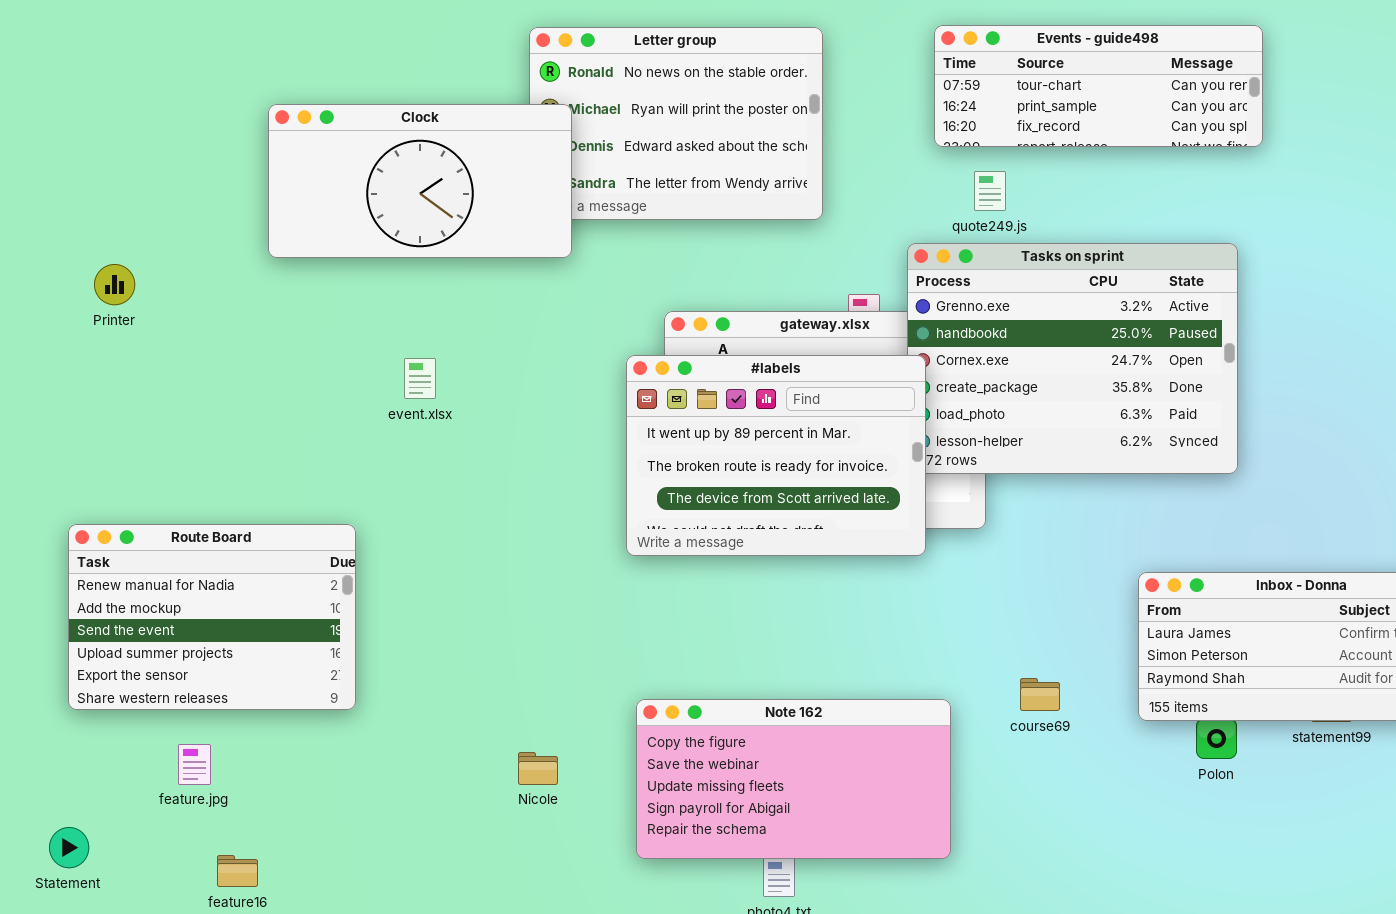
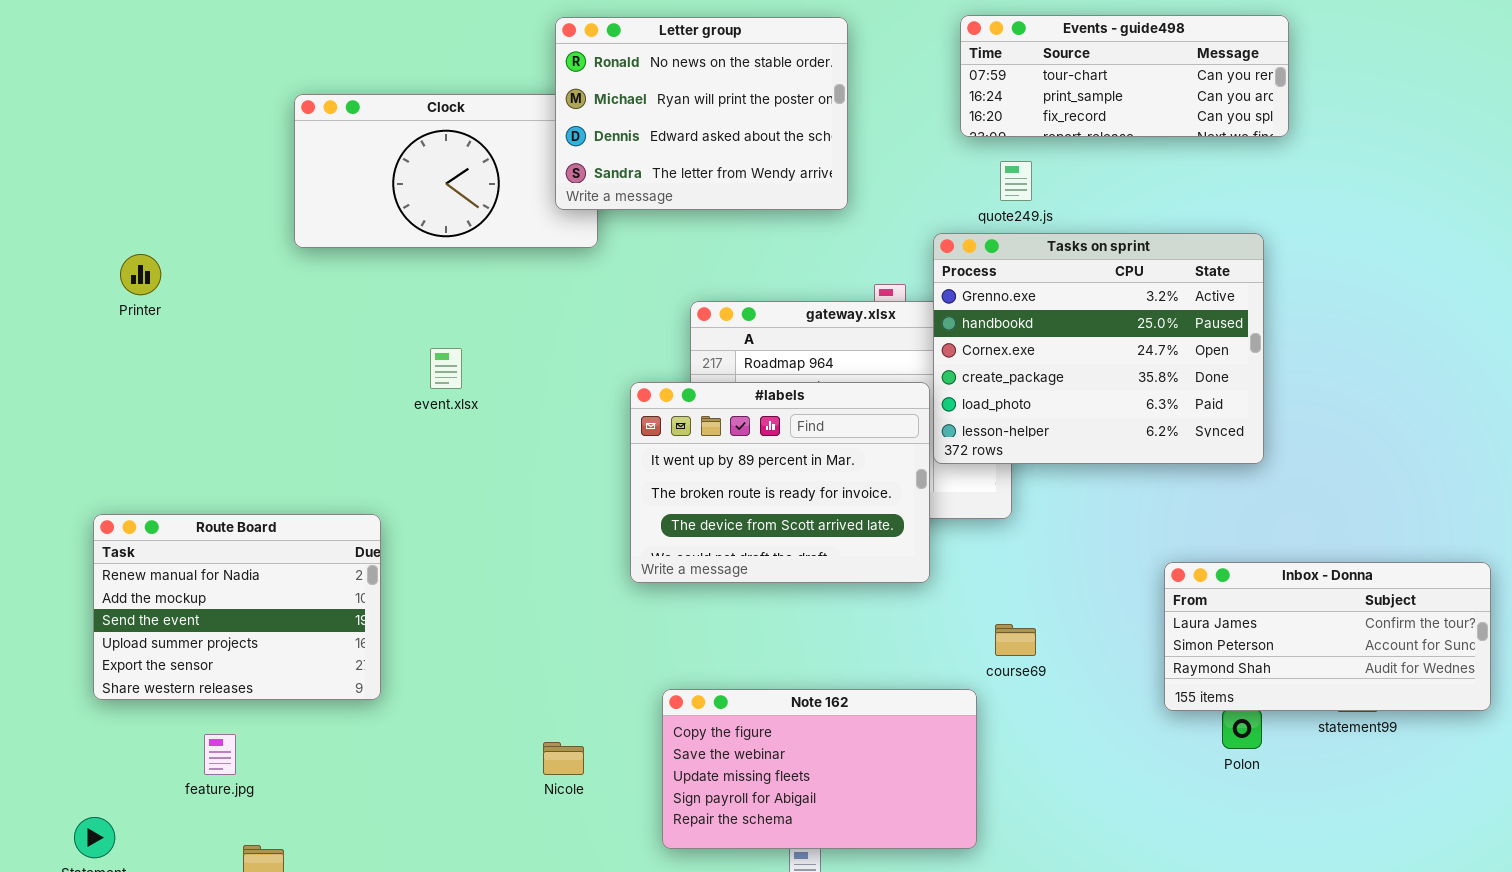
Letter group: [529,27,823,220] -> [555,17,848,210], raised
#labels: [626,355,926,556] -> [630,382,930,583], moved
course69: [1020,678,1060,711] -> [995,624,1036,656], moved

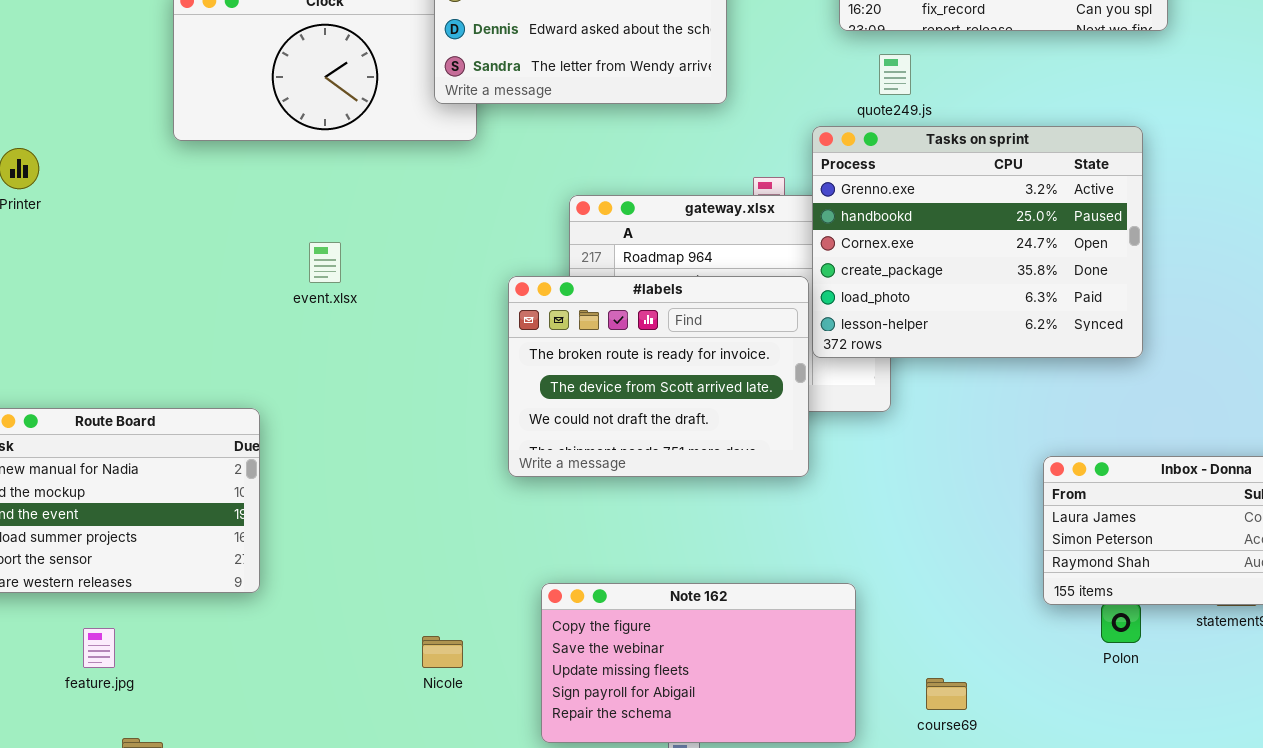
#labels: [630,382,930,583] -> [508,276,809,477], scrolled down 1 row
course69: [995,624,1036,656] -> [926,678,967,710], moved

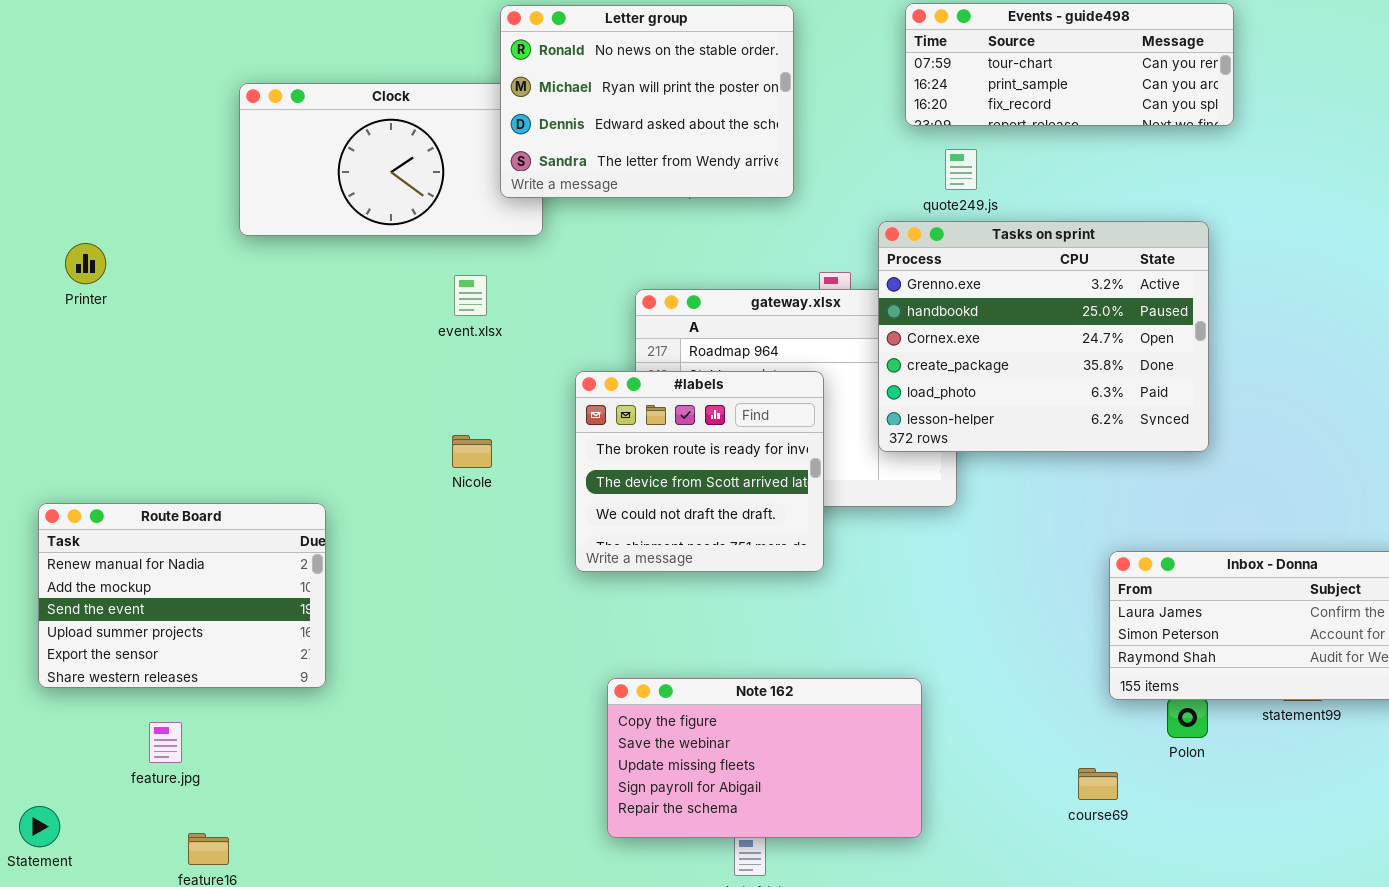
event.xlsx: [309,242,341,283] -> [454,275,487,316], moved
#labels: [508,276,809,477] -> [575,371,824,572], resized
Nicole: [422,636,463,668] -> [452,435,492,468], moved
course69: [926,678,967,710] -> [1078,768,1118,800], moved

